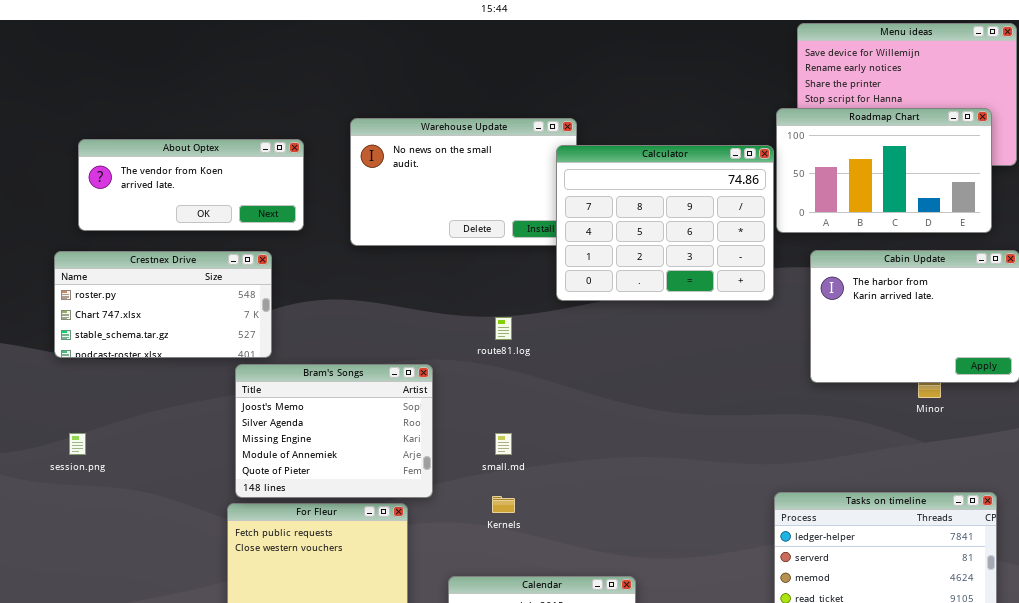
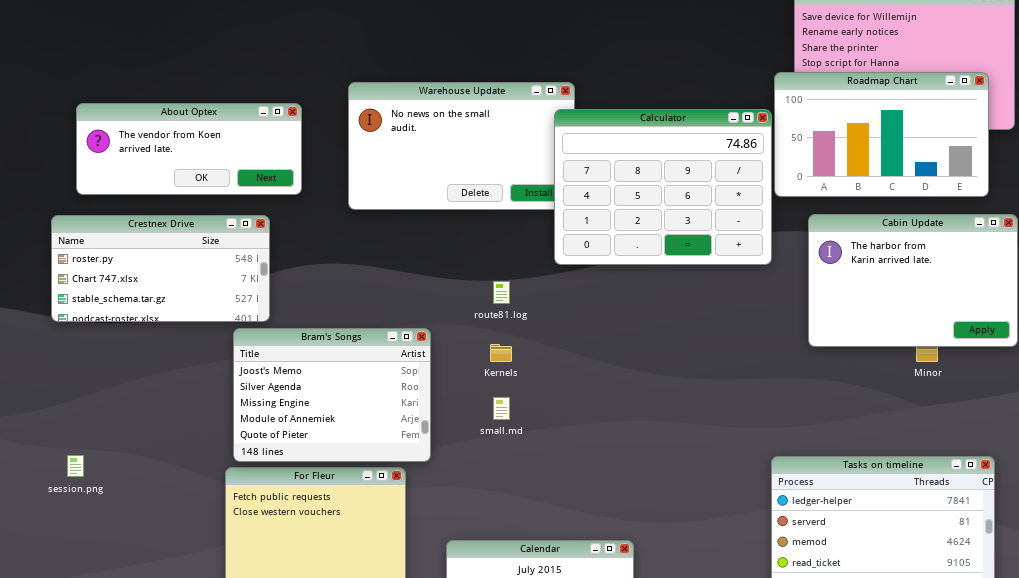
session.png: [69,433,86,455] -> [67,455,84,477], moved
Kernels: [492,496,515,513] -> [490,344,512,362], moved

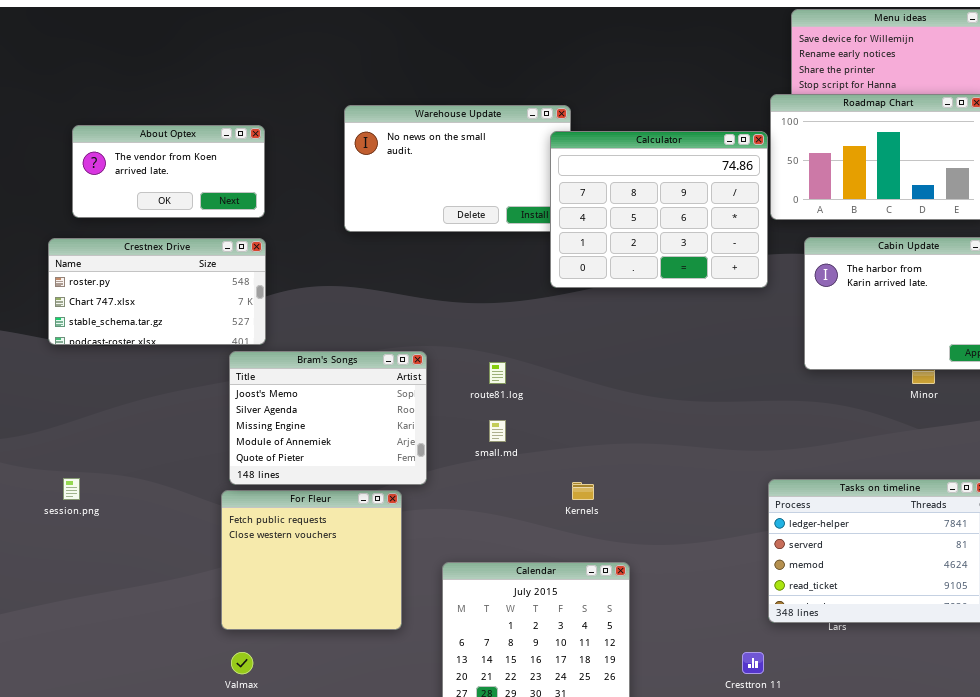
About Optex: [76,103,302,195] -> [72,125,265,218], resized
route81.log: [493,281,510,304] -> [489,362,506,384], moved
Kernels: [490,344,512,362] -> [572,482,594,500], moved

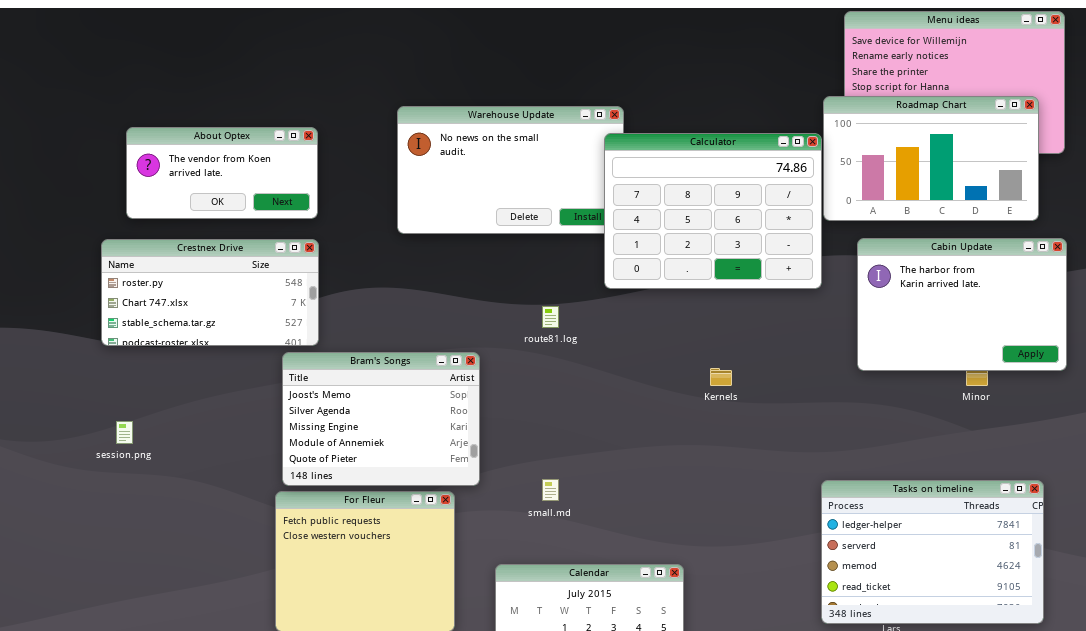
route81.log: [489,362,506,384] -> [542,306,559,328], moved
small.md: [489,420,506,442] -> [542,479,559,501], moved
session.png: [63,478,80,500] -> [116,421,133,444], moved
Kernels: [572,482,594,500] -> [710,368,732,386], moved

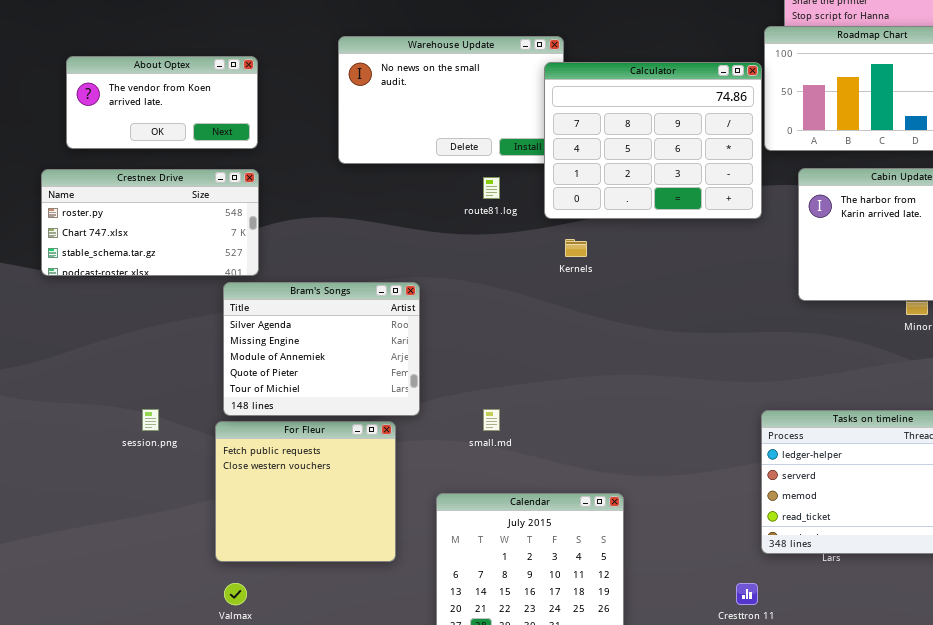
route81.log: [542,306,559,328] -> [483,177,500,199], moved
Bram's Songs: [282,352,480,486] -> [223,282,420,416], scrolled down 1 row
Kernels: [710,368,732,386] -> [565,239,587,257], moved
session.png: [116,421,133,444] -> [142,409,159,431], moved

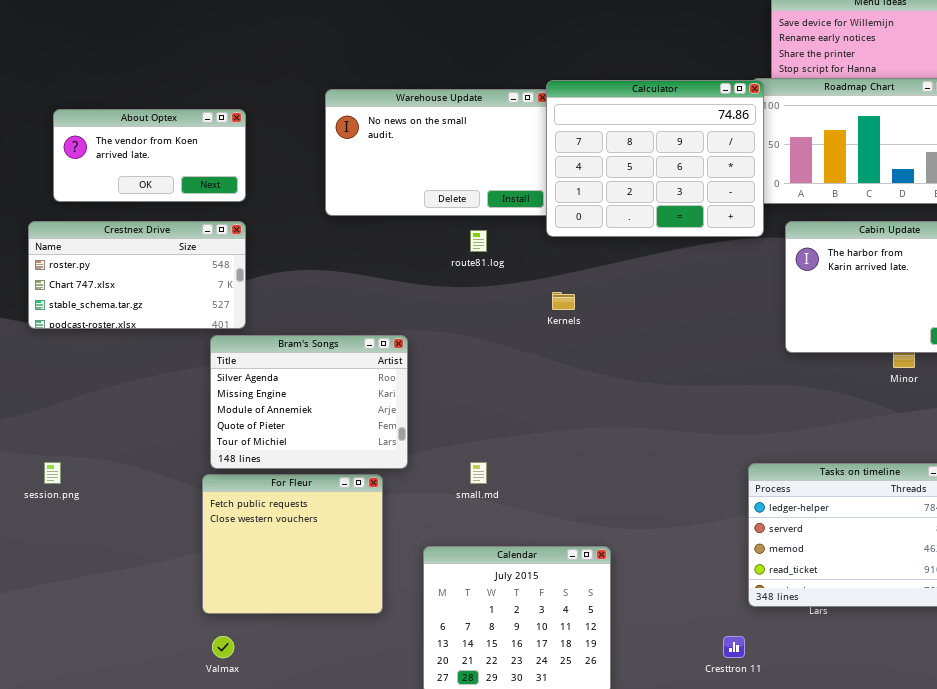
Calculator: [544,62,762,219] -> [546,80,764,237], moved
session.png: [142,409,159,431] -> [44,462,61,484], moved

